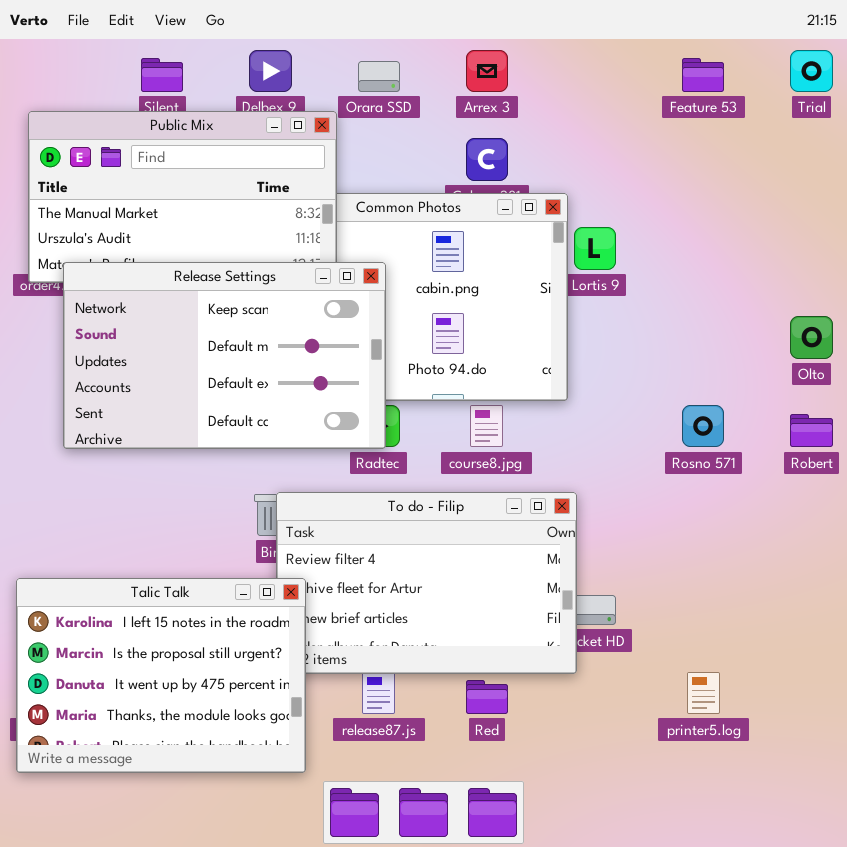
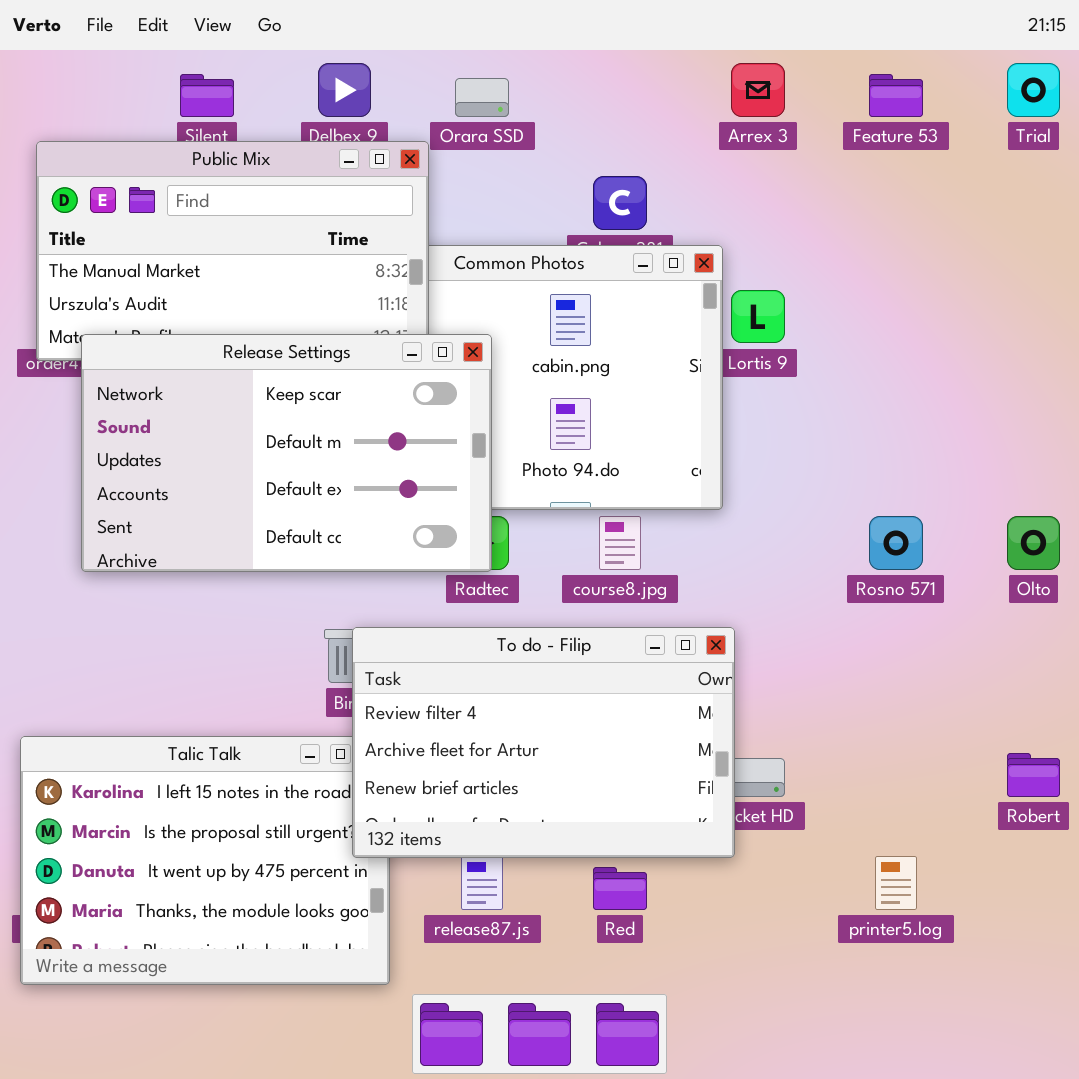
Arrex 3: [466,50,508,92] -> [731,63,785,117], moved
Olto: [790,316,833,359] -> [1007,516,1060,570], moved
Robert: [790,414,833,447] -> [1007,753,1060,797], moved
To do - Filip: [276,492,577,674] -> [352,627,735,858], raised

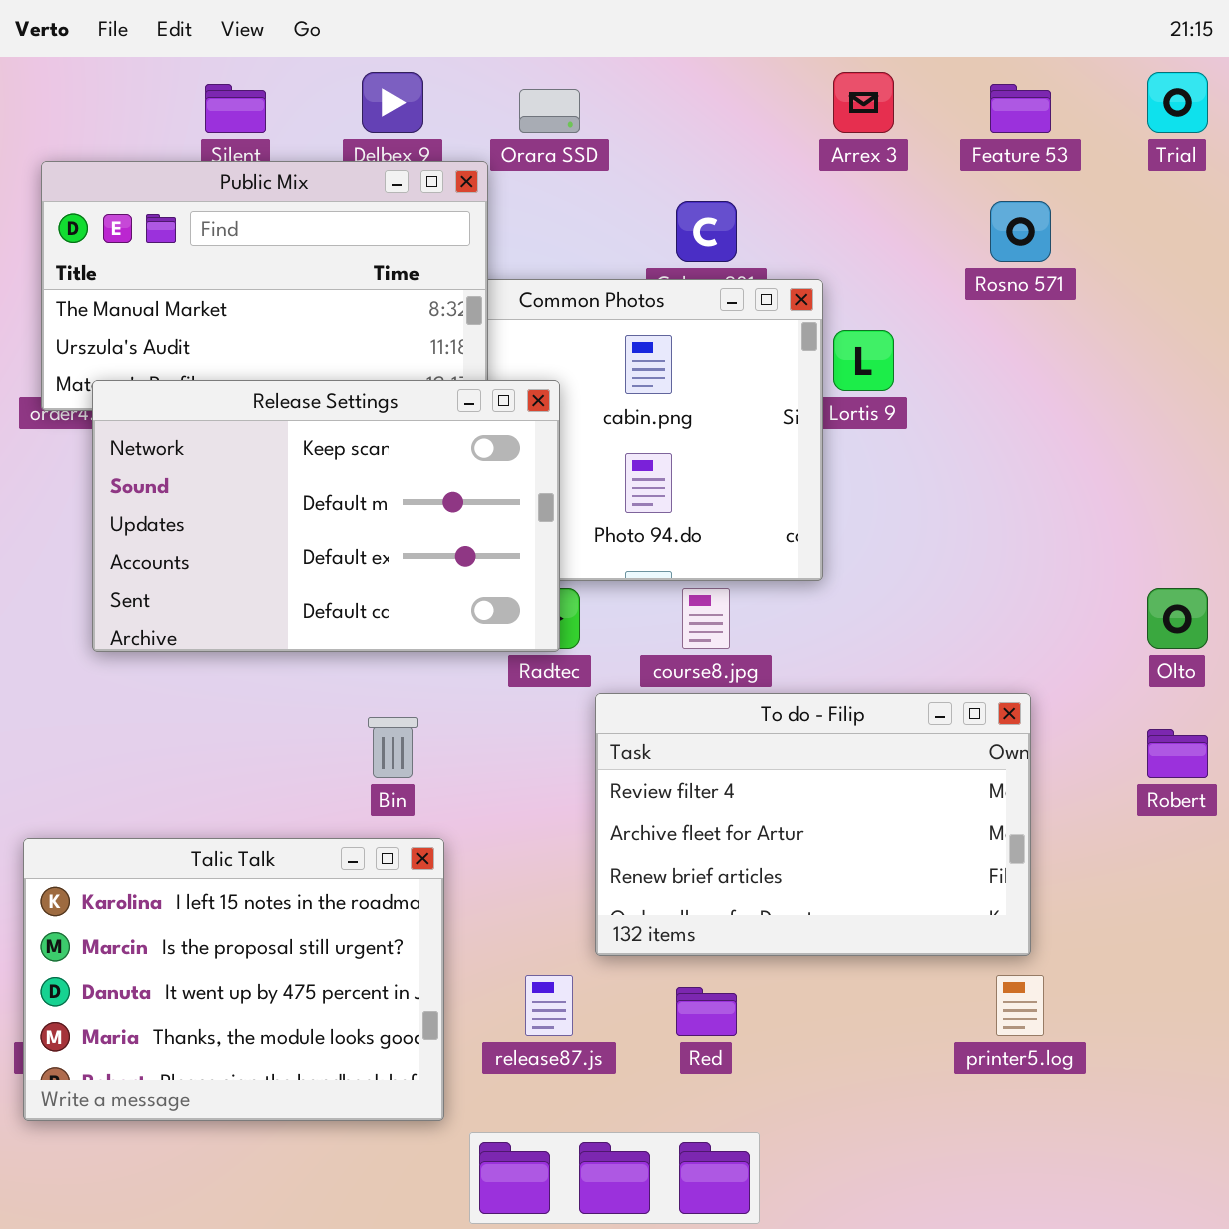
Rosno 571: [869,516,923,570] -> [990,201,1051,262], moved
To do - Filip: [352,627,735,858] -> [595,693,1031,956], moved
Robert: [1007,753,1060,797] -> [1147,729,1208,778], moved

